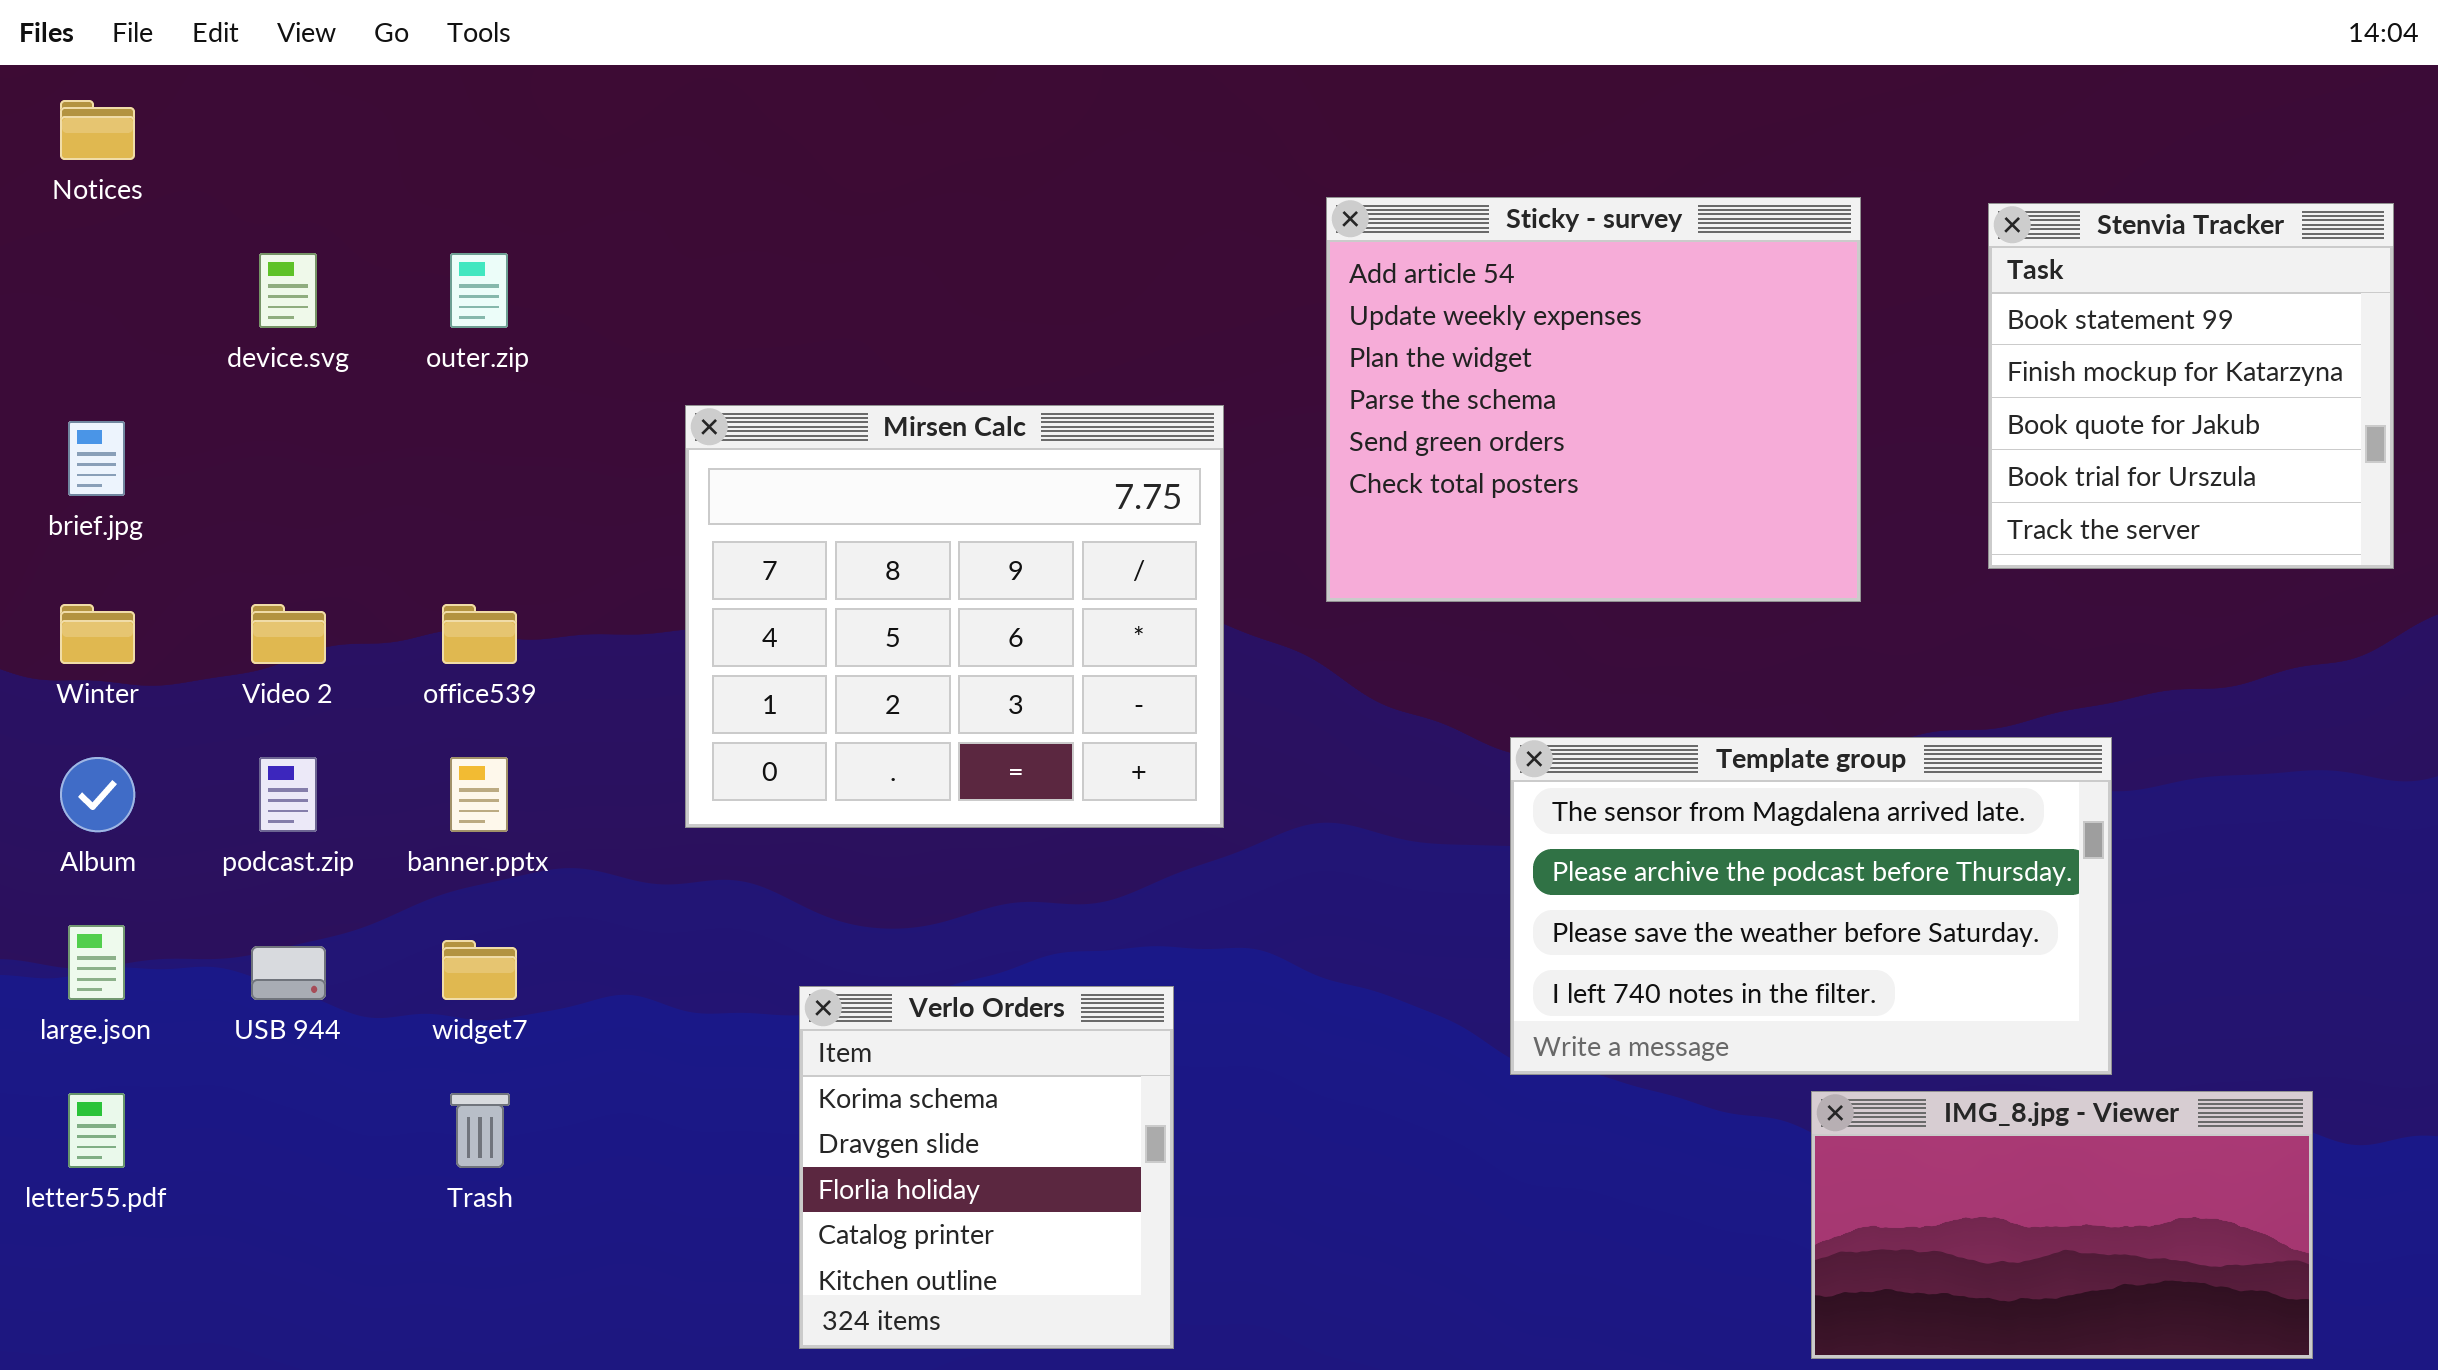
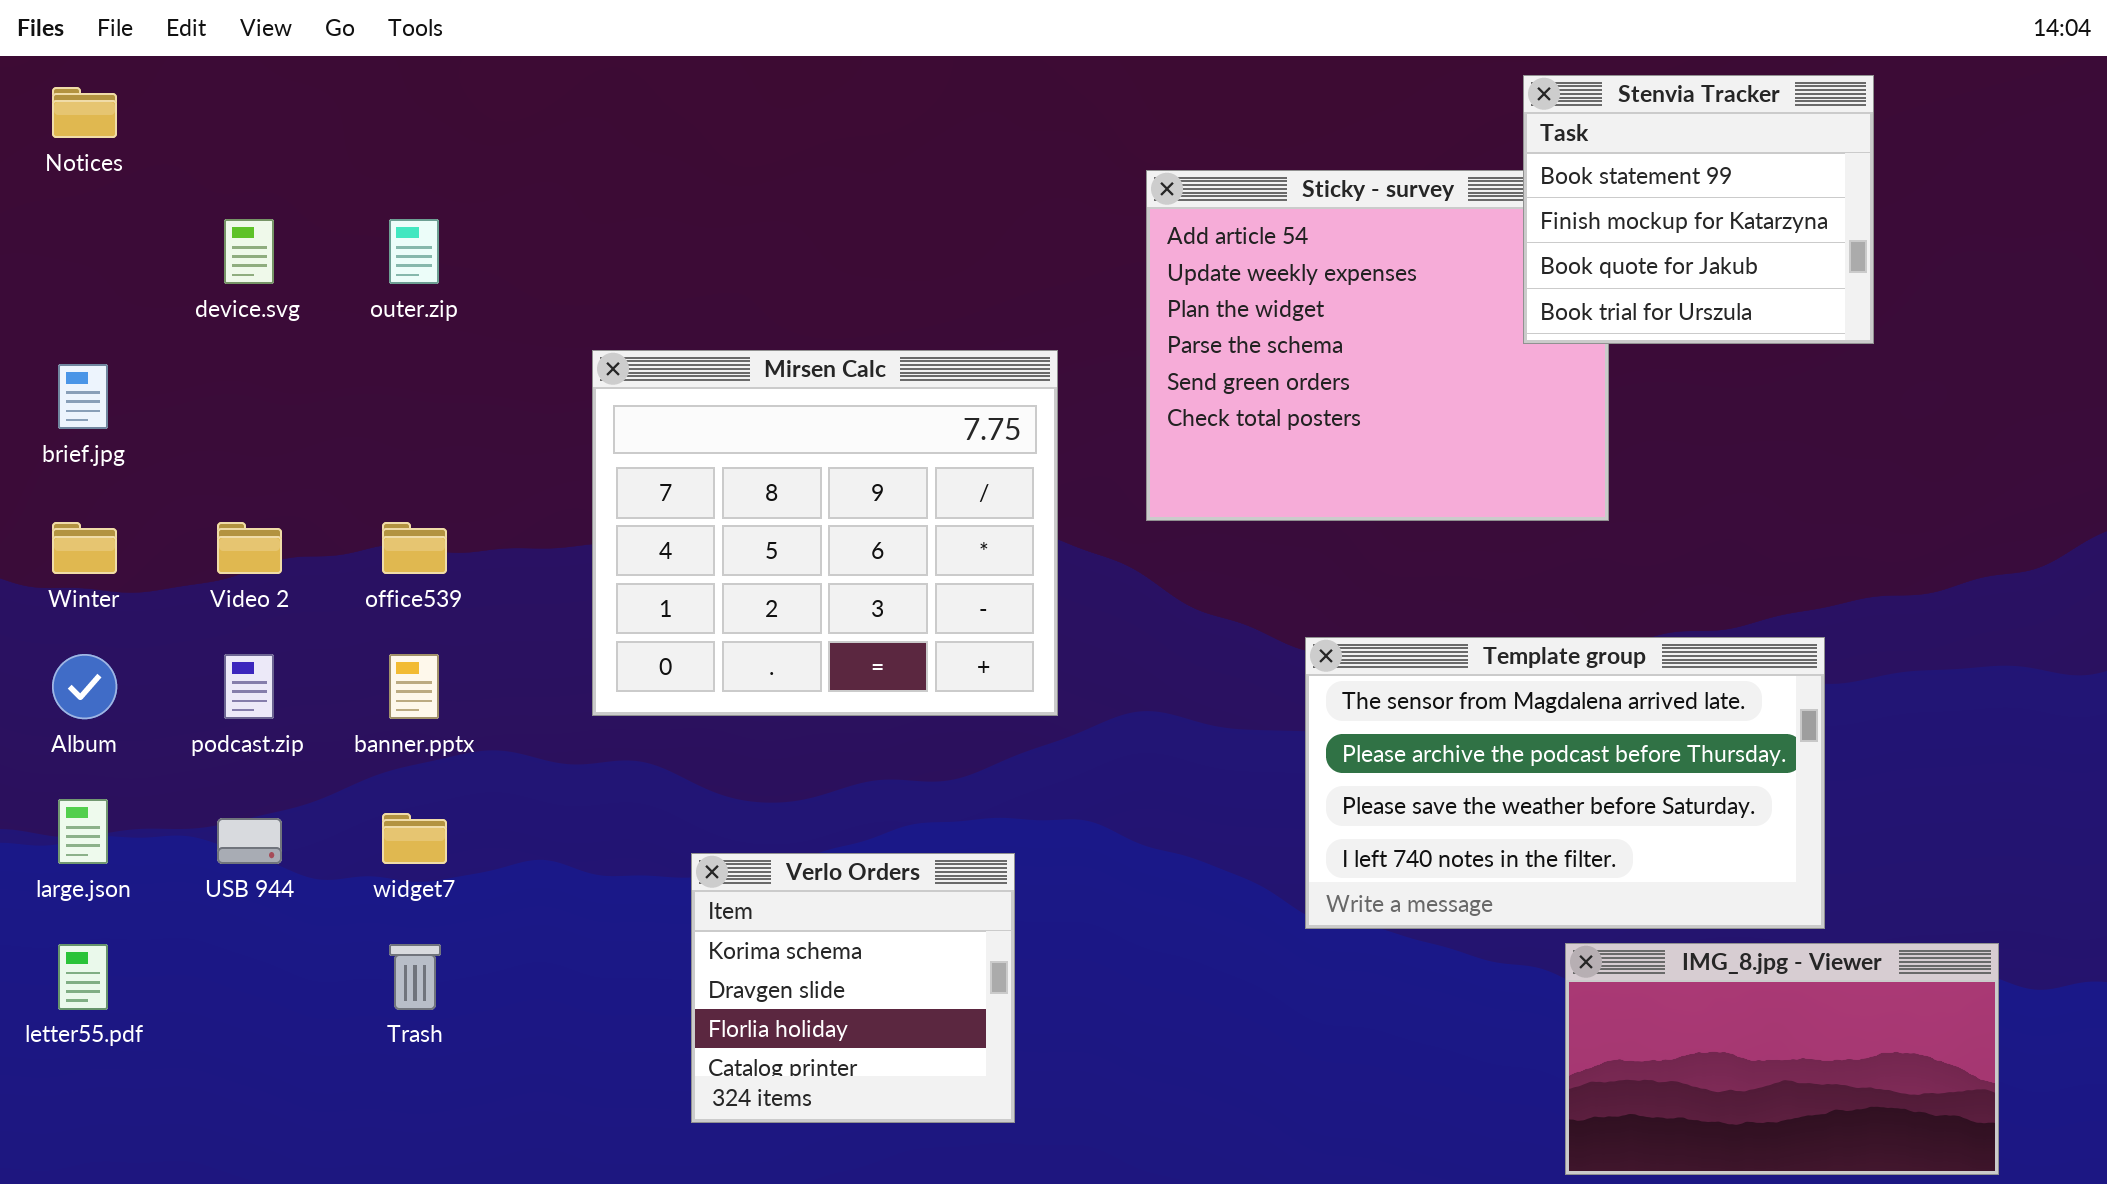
Stenvia Tracker: [1988,203,2394,569] -> [1523,75,1874,344], moved, resized
Verlo Orders: [799,986,1174,1349] -> [691,853,1015,1123], resized

